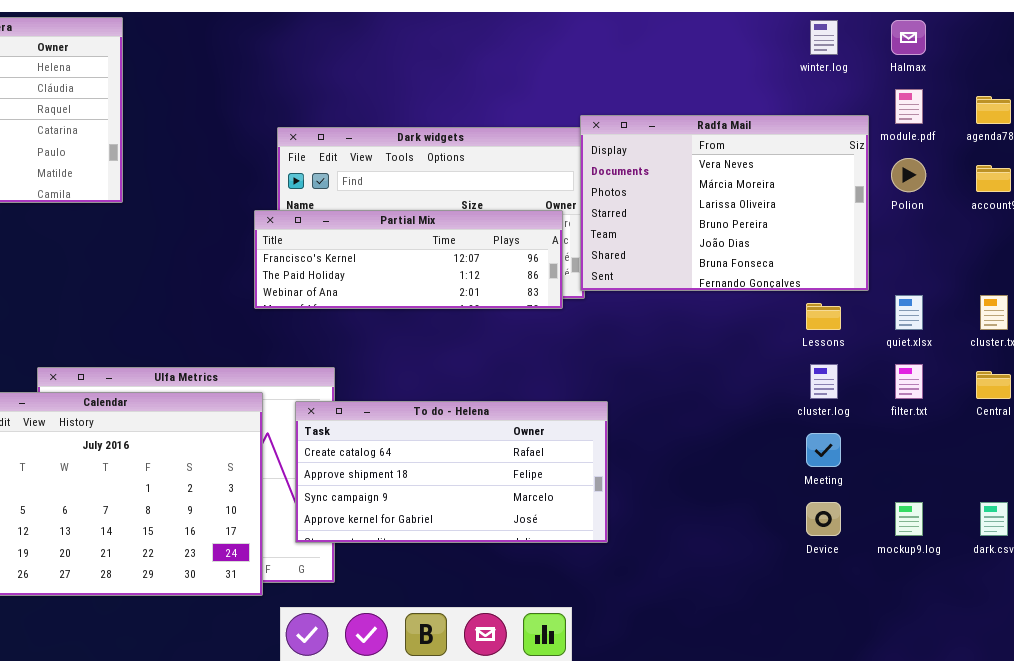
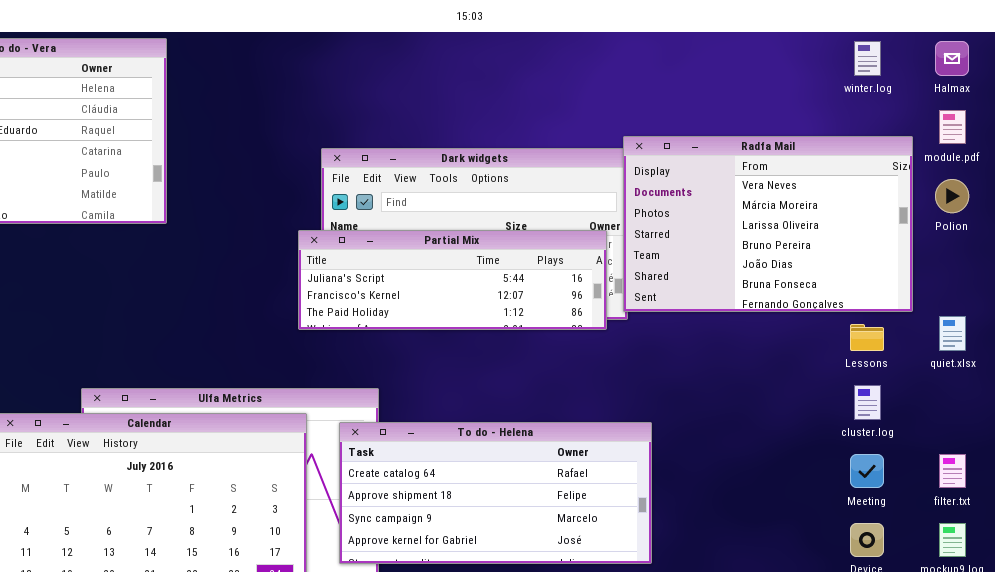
Partial Mix: [254,210,563,309] -> [298,230,607,330], scrolled up 1 row
filter.txt: [895,364,923,399] -> [939,454,966,488], moved

